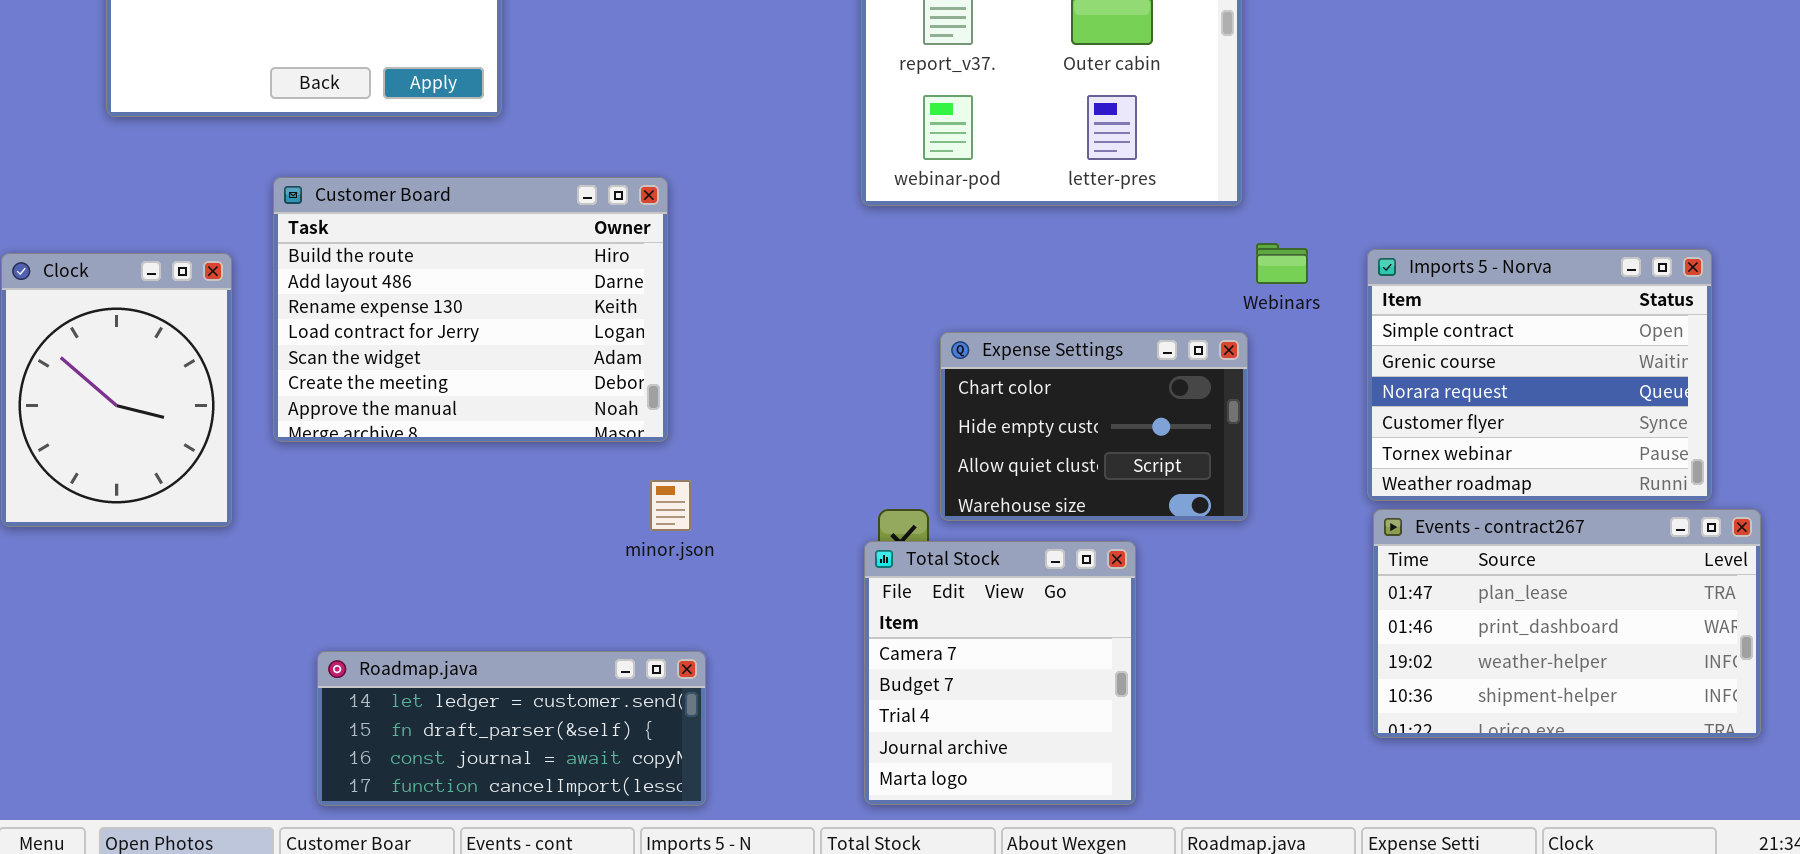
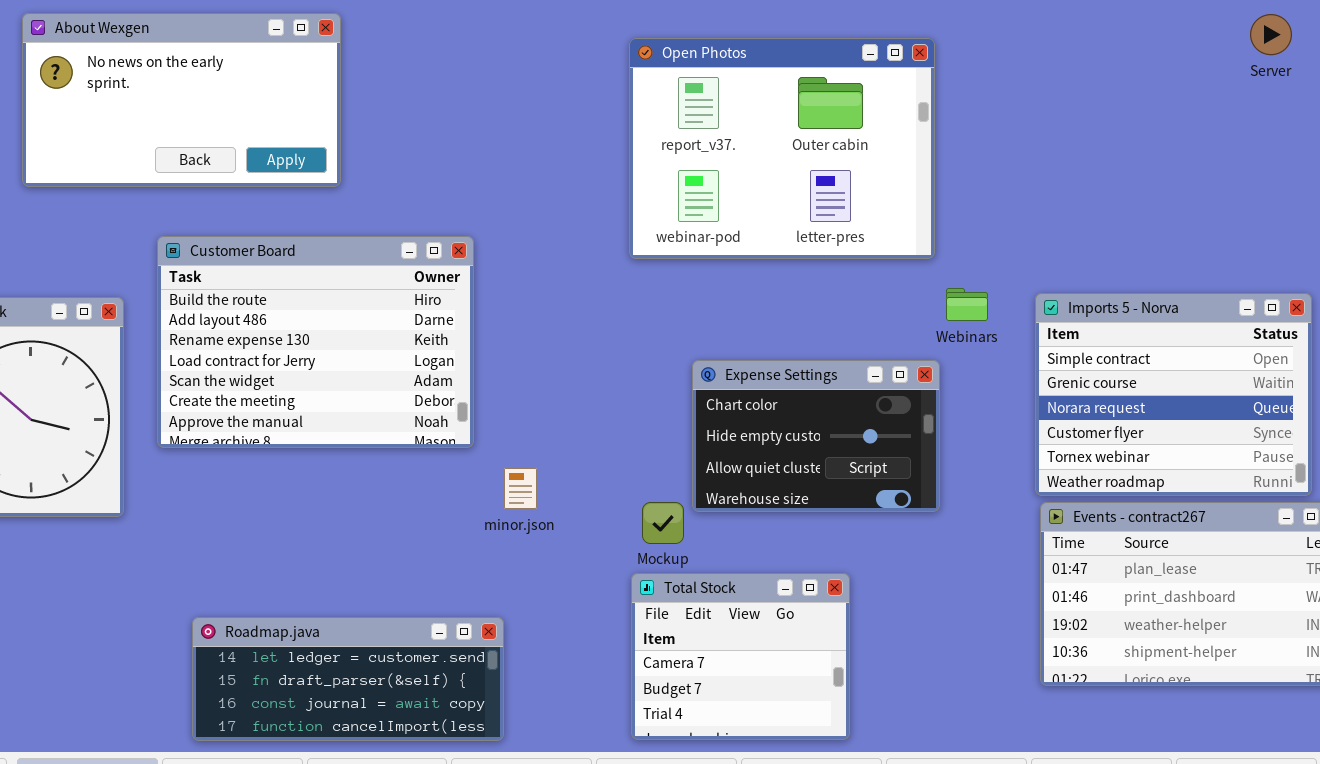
minor.json: [650,480,691,531] -> [504,468,537,509], moved
Total Stock: [864,541,1136,805] -> [631,573,850,740], resized

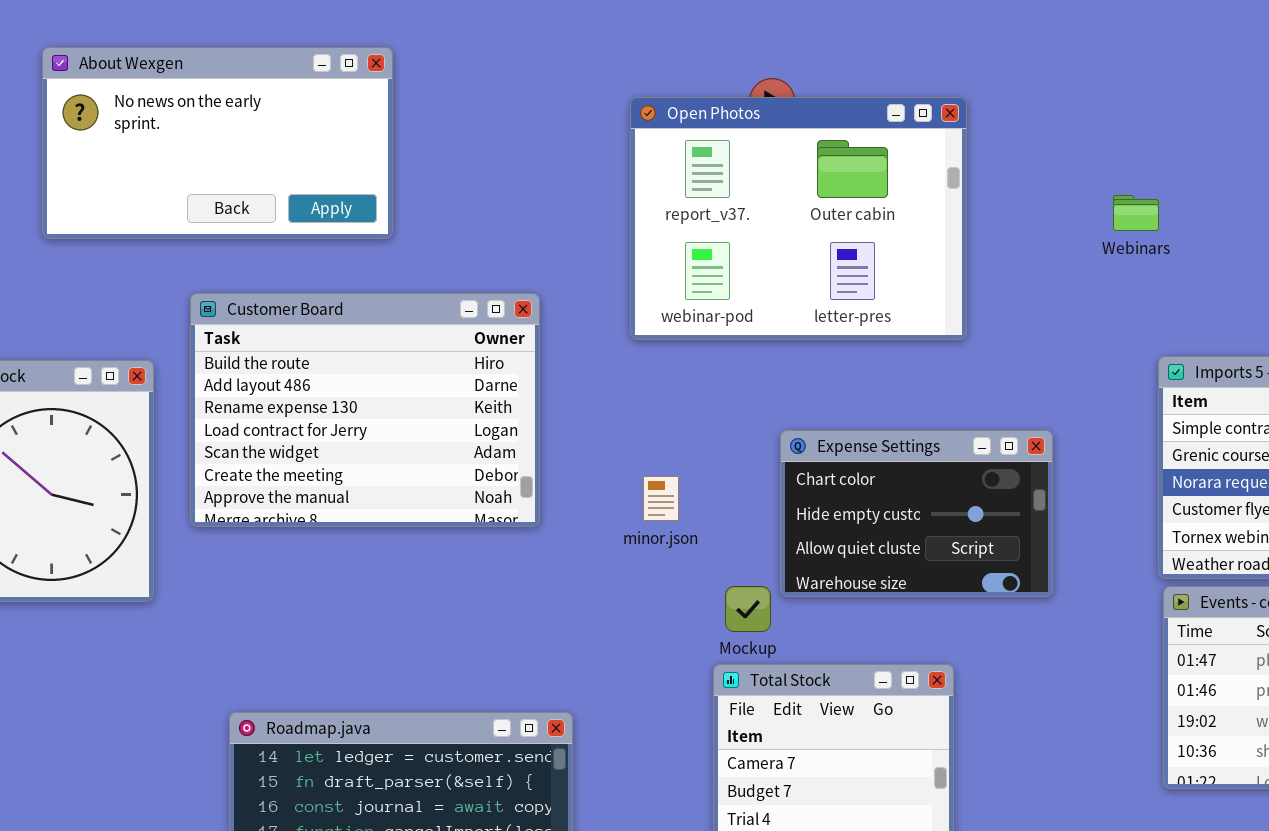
Open Photos: [629,38,935,259] -> [630,97,967,340], moved
Webinars: [946,288,988,321] -> [1113,195,1159,231], moved
minor.json: [504,468,537,509] -> [643,476,679,521], moved

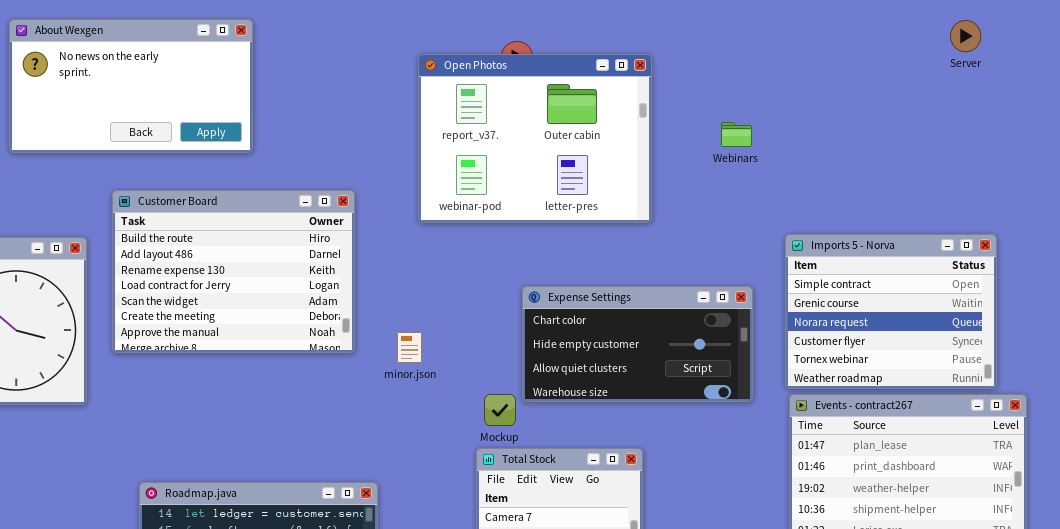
Webinars: [1113,195,1159,231] -> [721,122,752,147], moved
Expense Settings: [780,430,1053,597] -> [522,286,753,402], resized
minor.json: [643,476,679,521] -> [397,332,422,363], moved

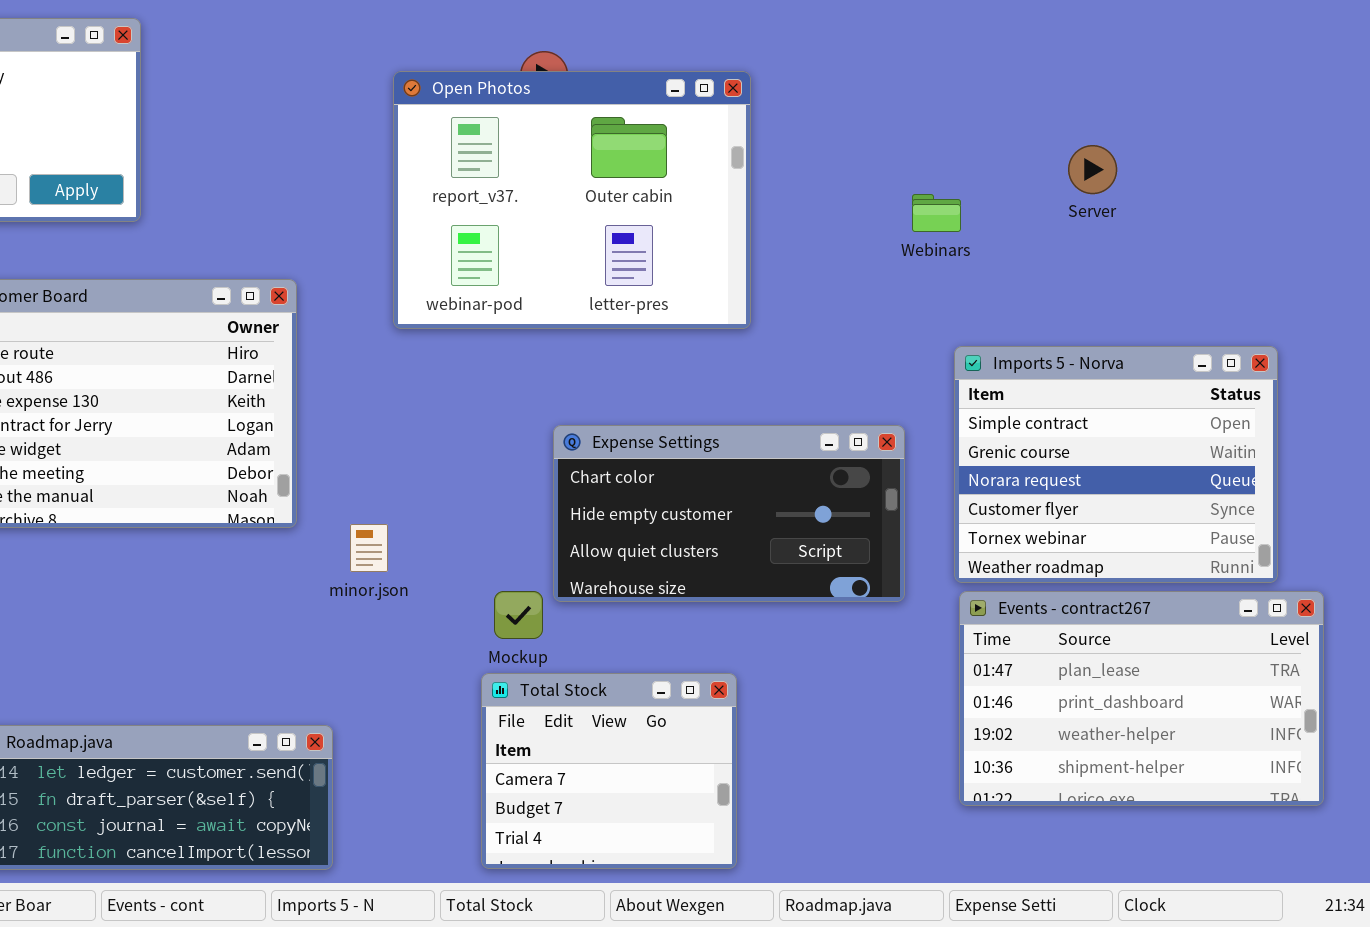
Server: [950,20,981,52] -> [1068,145,1117,194], moved
Webinars: [721,122,752,147] -> [912,194,961,232], moved
minor.json: [397,332,422,363] -> [350,524,388,572], moved

